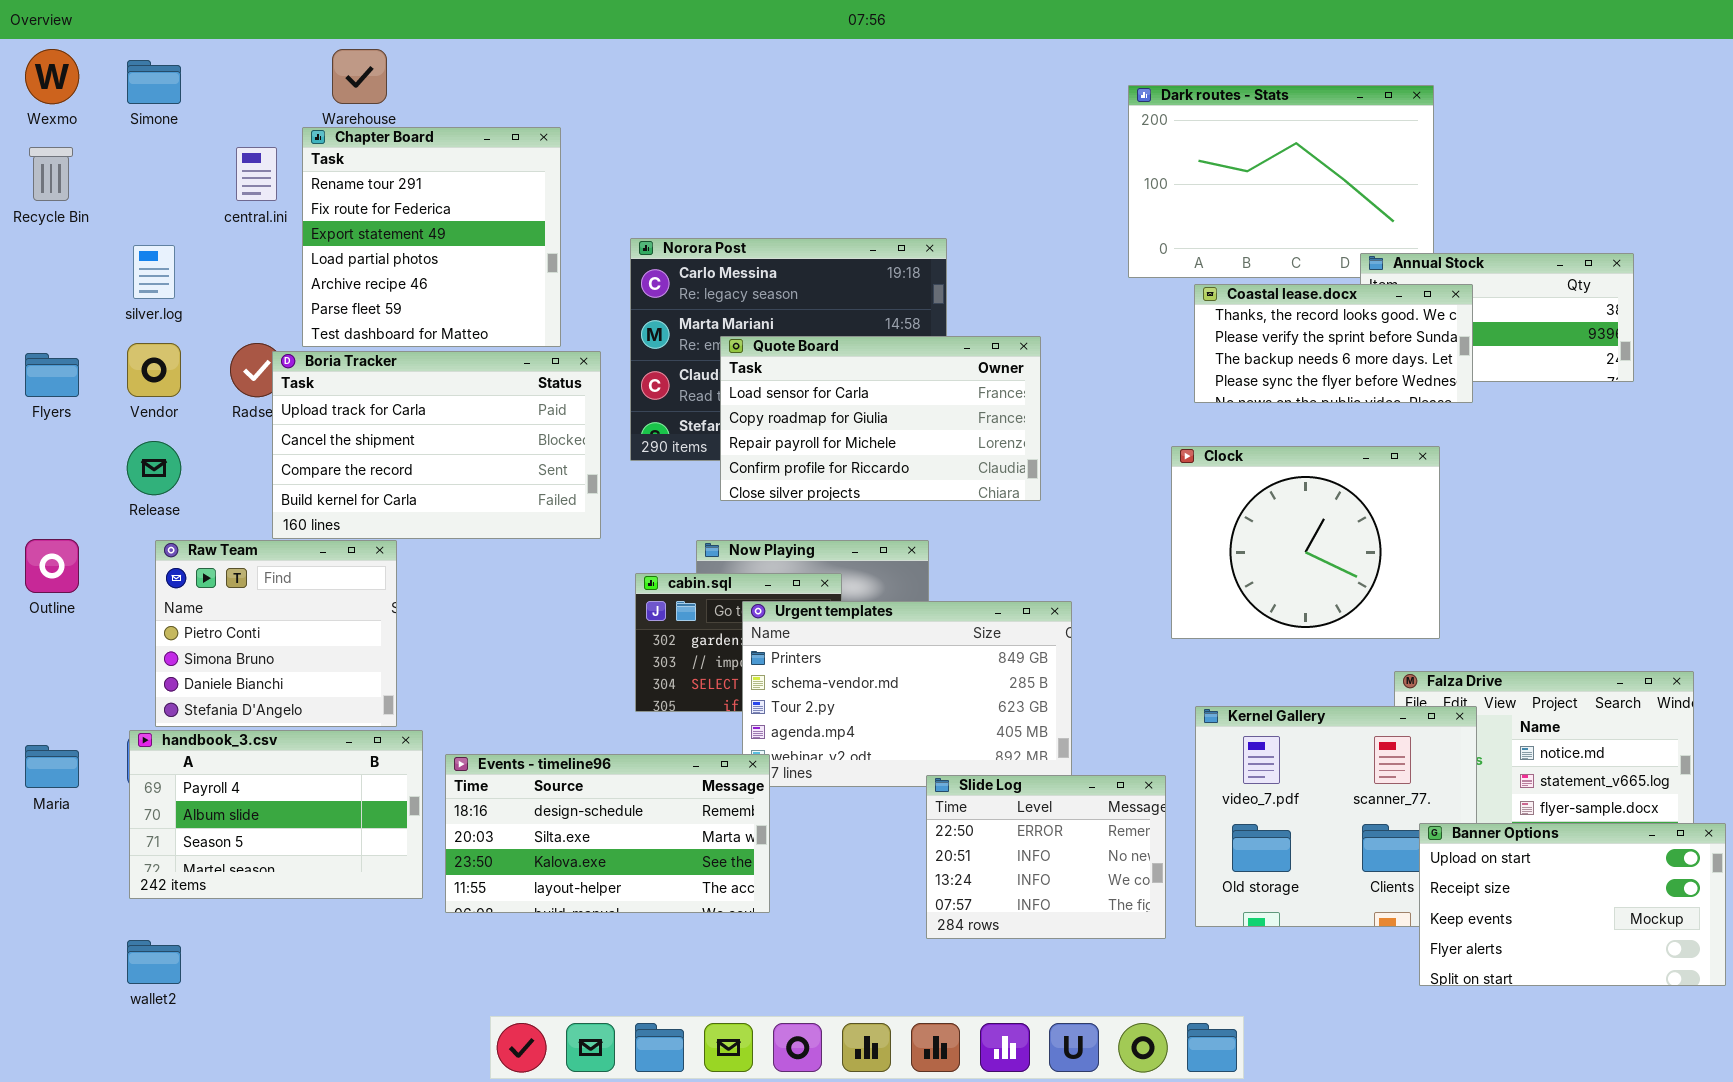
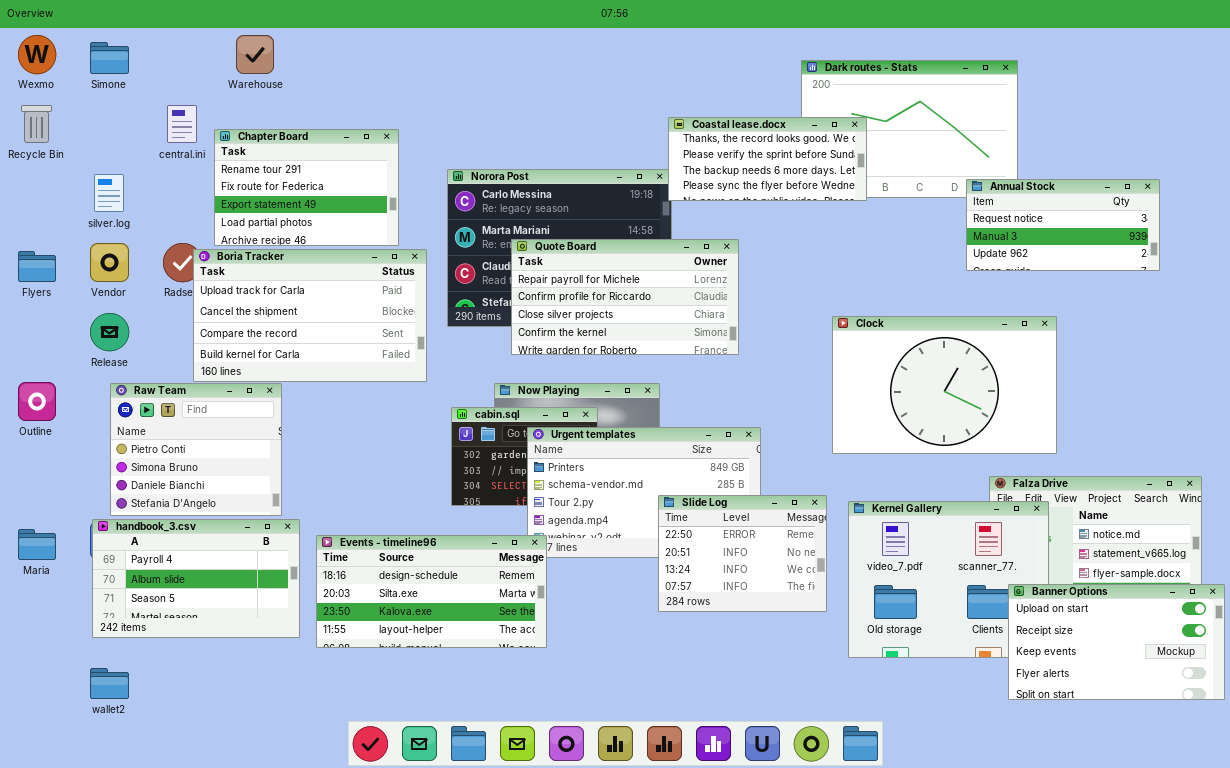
Chapter Board: [302,127,561,347] -> [214,129,399,246], resized
Coastal lease.docx: [1194,284,1473,403] -> [668,117,867,201], moved
Quote Board: [720,336,1041,501] -> [511,239,739,355], scrolled down 2 rows
Clock: [1171,446,1440,639] -> [832,316,1057,454], resized
Slide Log: [926,775,1166,939] -> [658,495,827,612], moved

